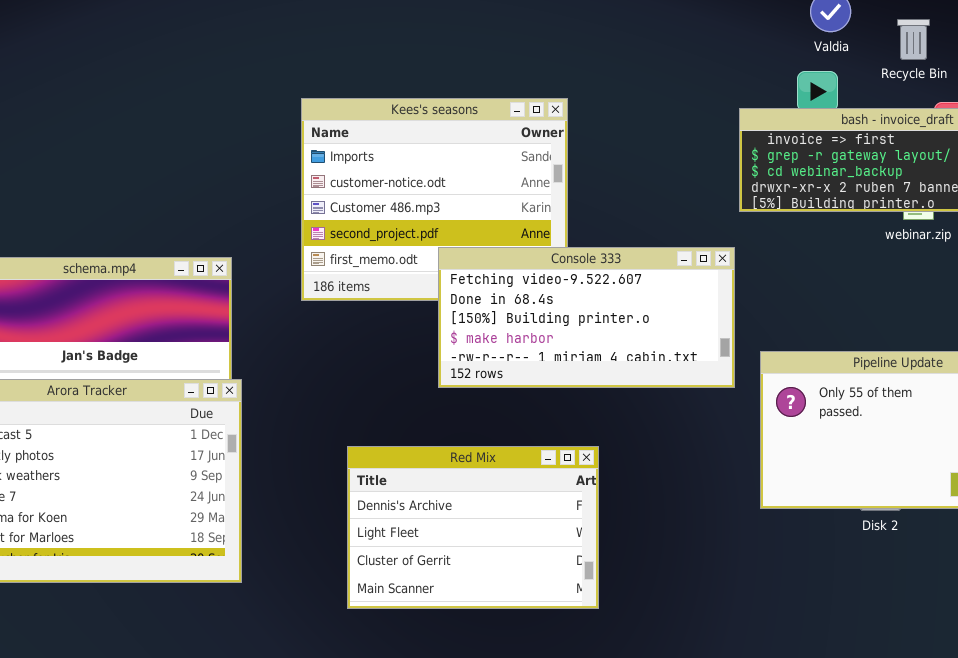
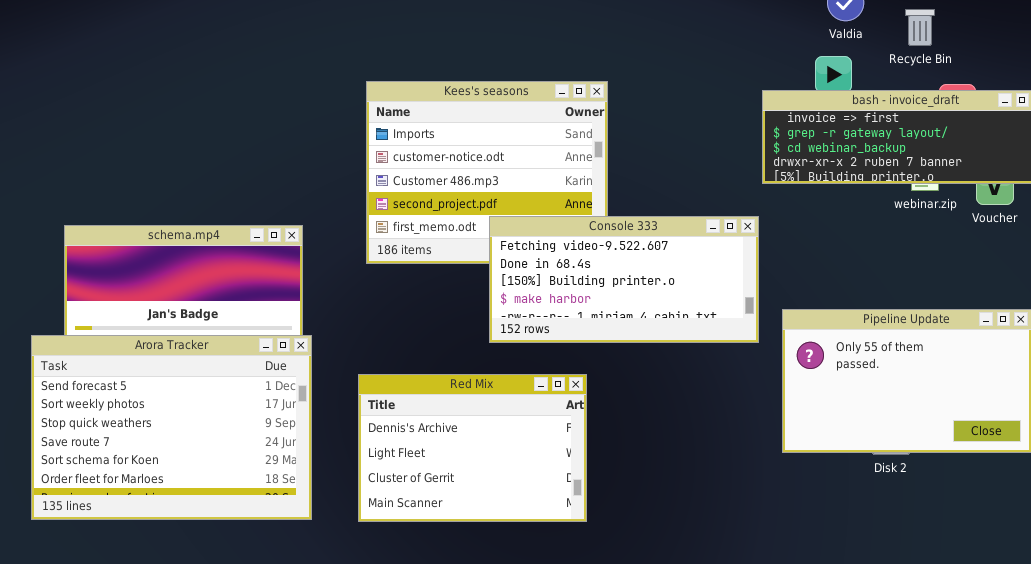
Red Mix: [347,446,599,609] -> [358,374,587,522], moved

